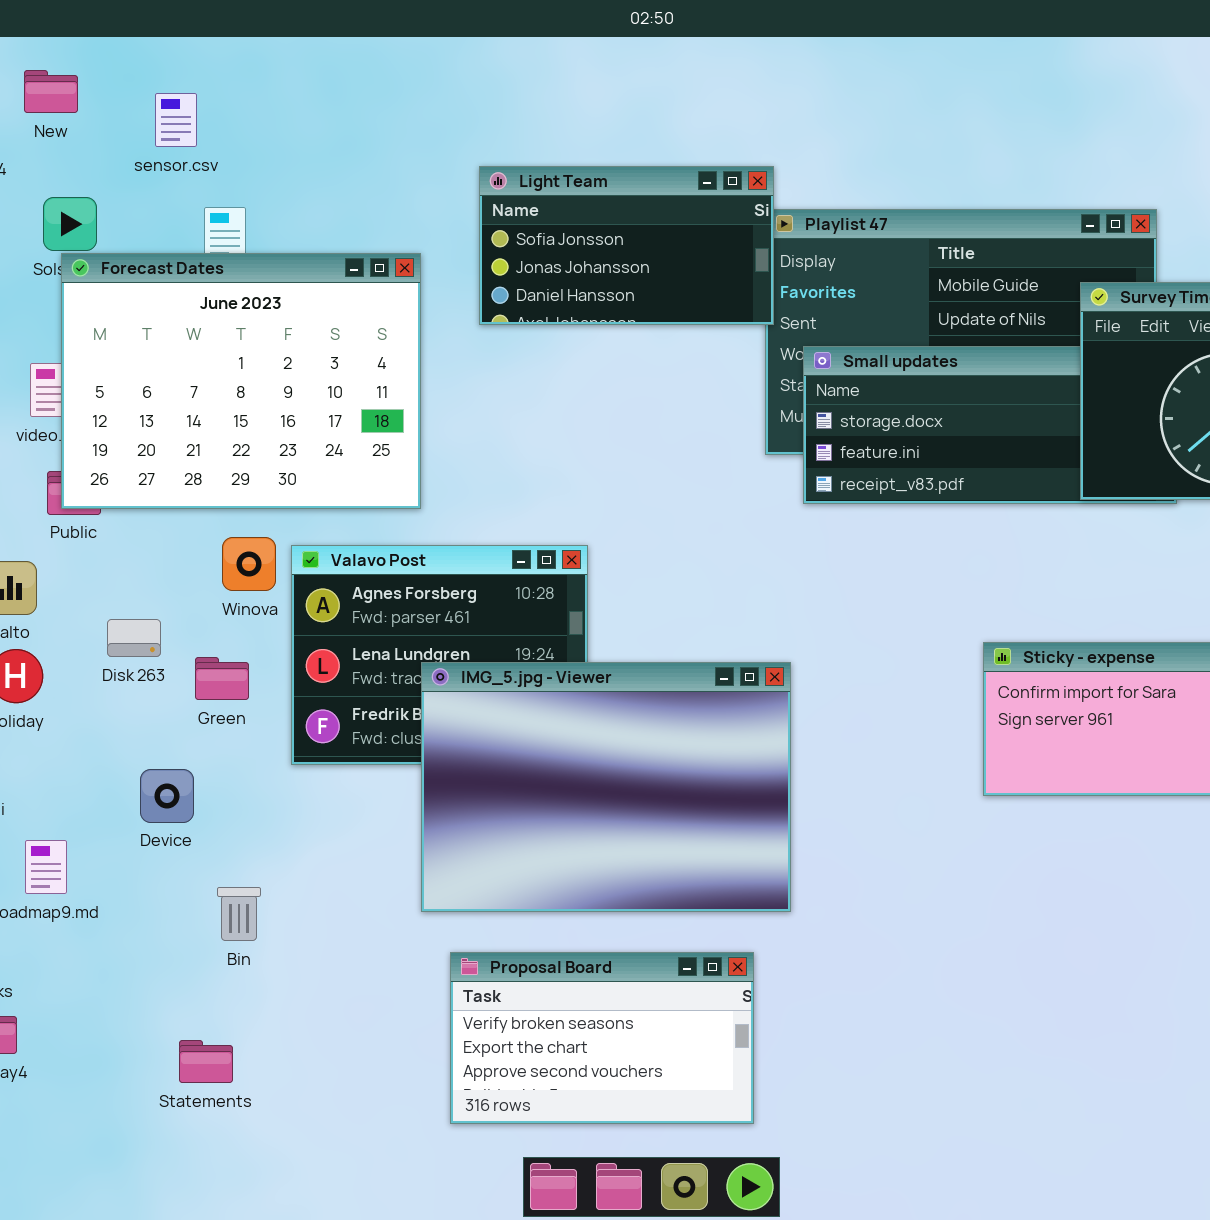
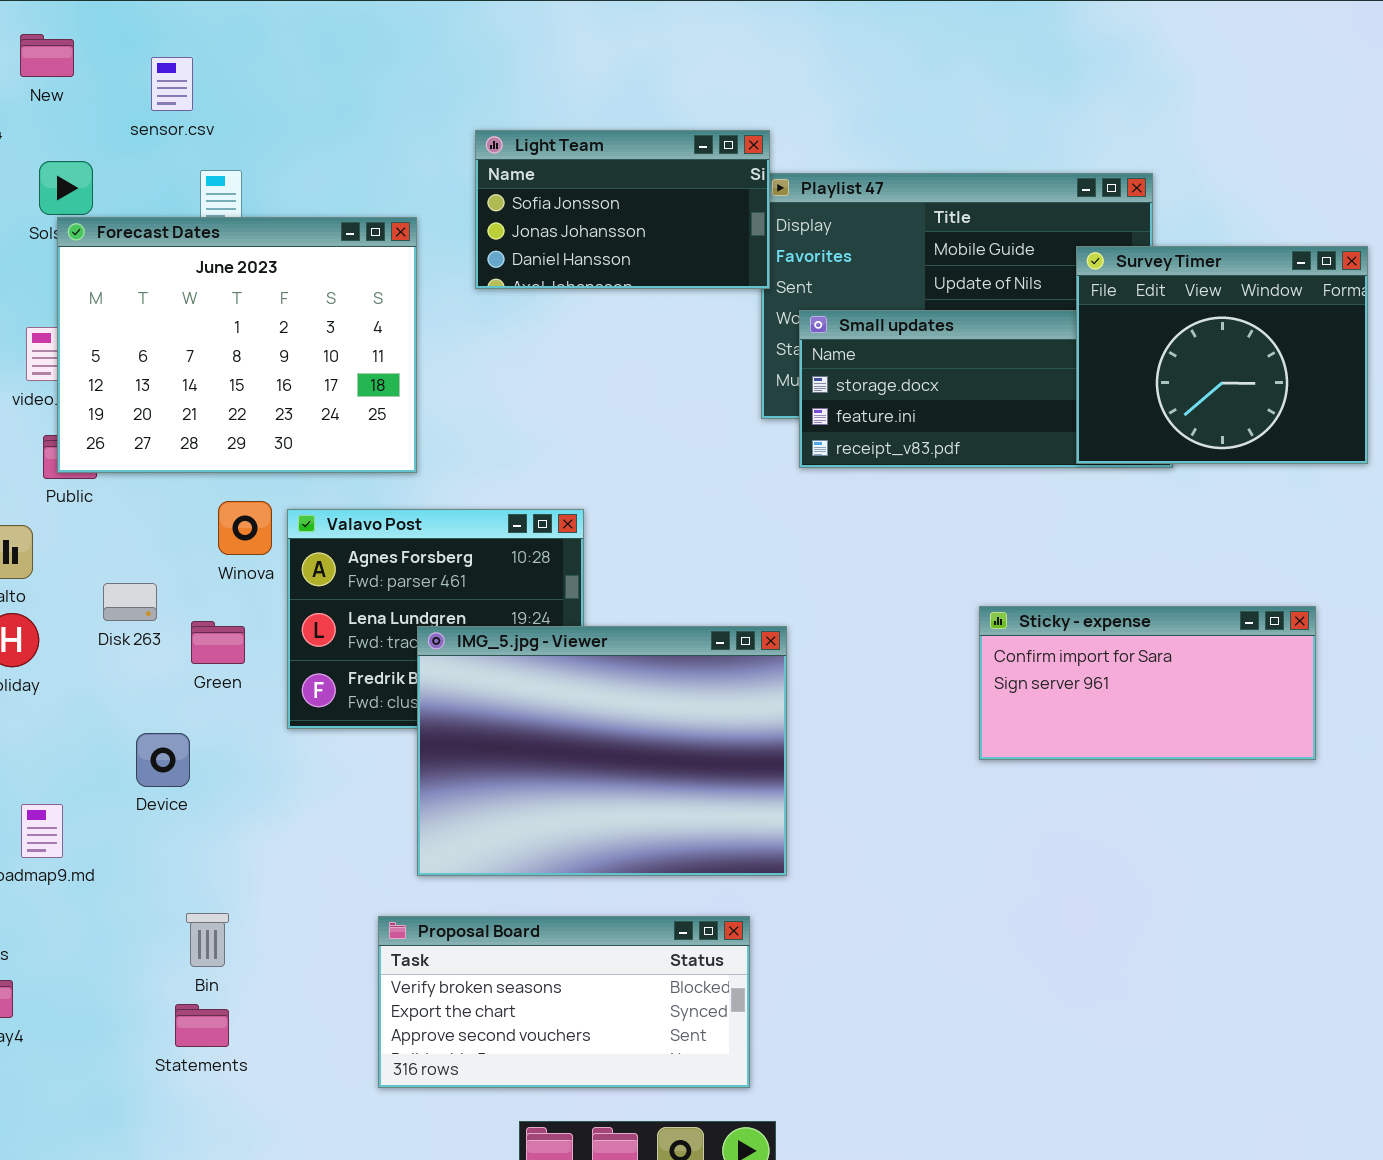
Bin: [217,887,261,941] -> [186,913,229,967], moved
Proposal Board: [450,952,754,1124] -> [378,916,750,1088], resized

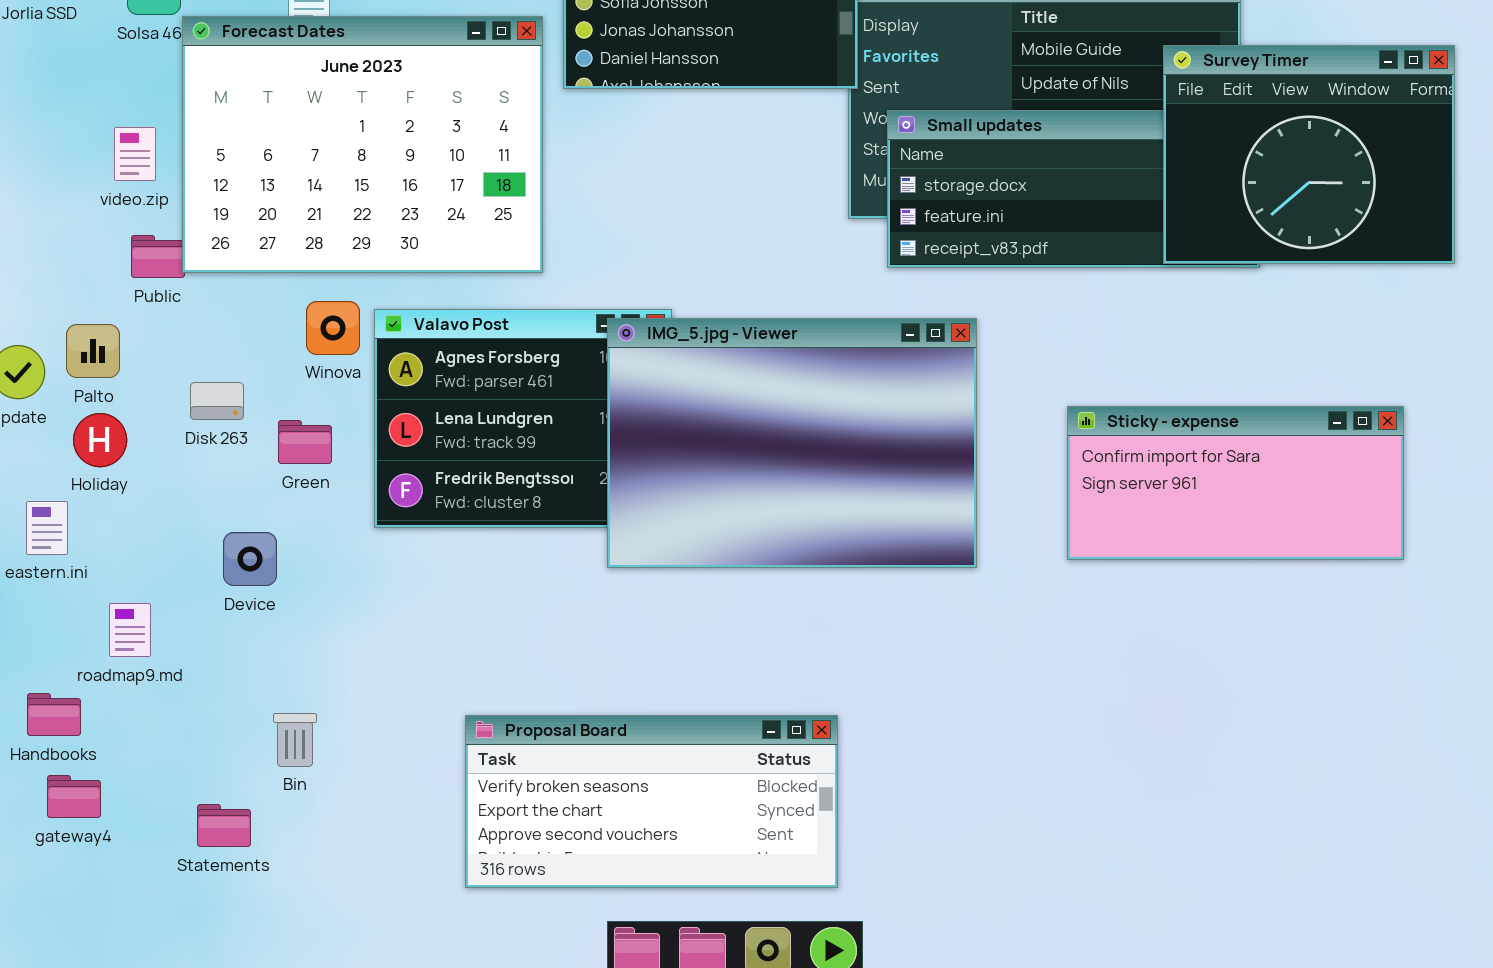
Forecast Dates: [57,217,417,473] -> [182,16,543,273], moved
IMG_5.jpg - Viewer: [417,626,787,876] -> [607,318,977,568], moved
Statements: [175,1004,229,1047] -> [197,804,251,847], moved

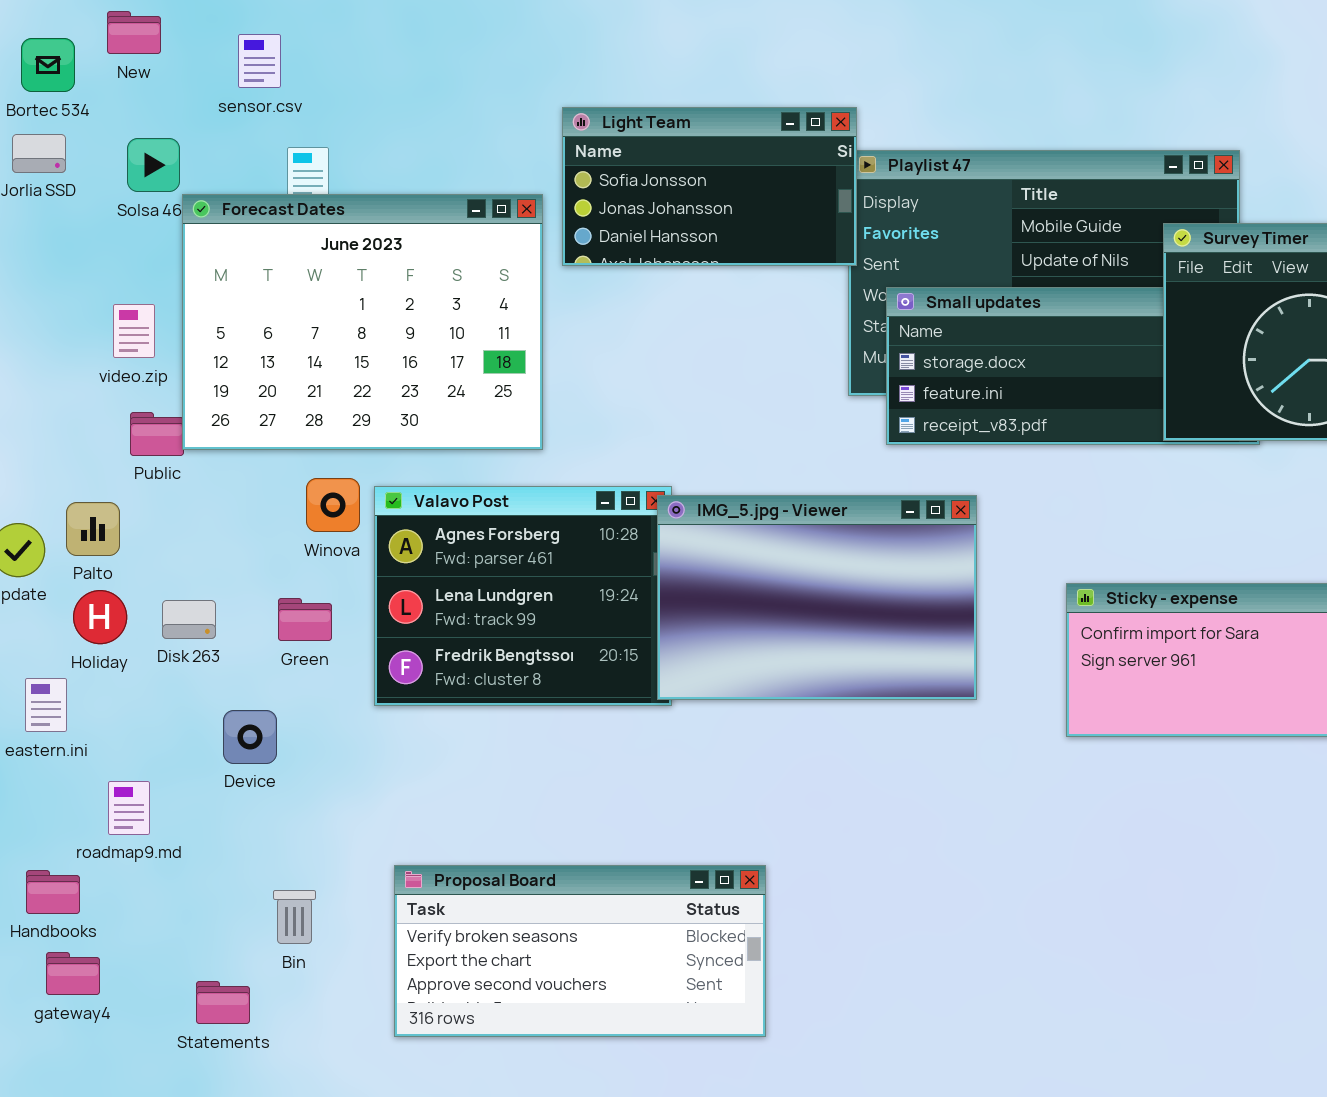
IMG_5.jpg - Viewer: [607,318,977,568] -> [657,495,977,700], resized
Disk 263: [190,382,244,420] -> [162,600,216,639], moved
Proposal Board: [465,715,838,888] -> [394,865,766,1037], moved

